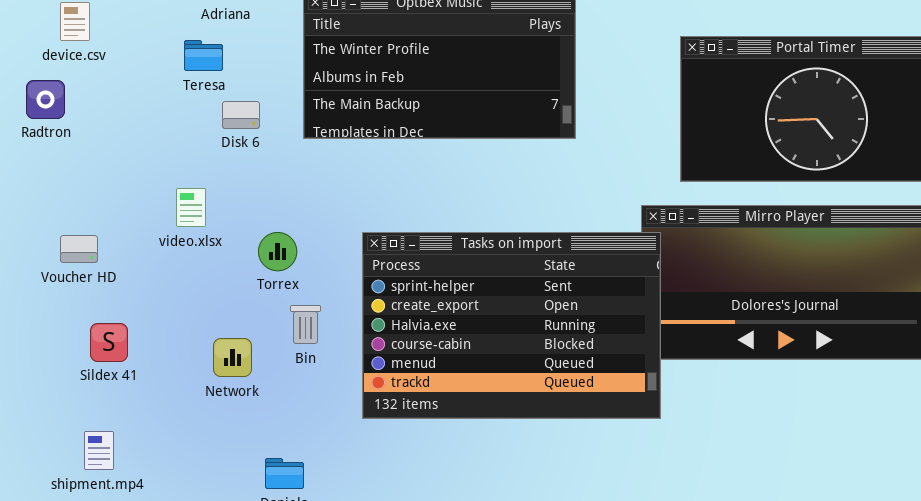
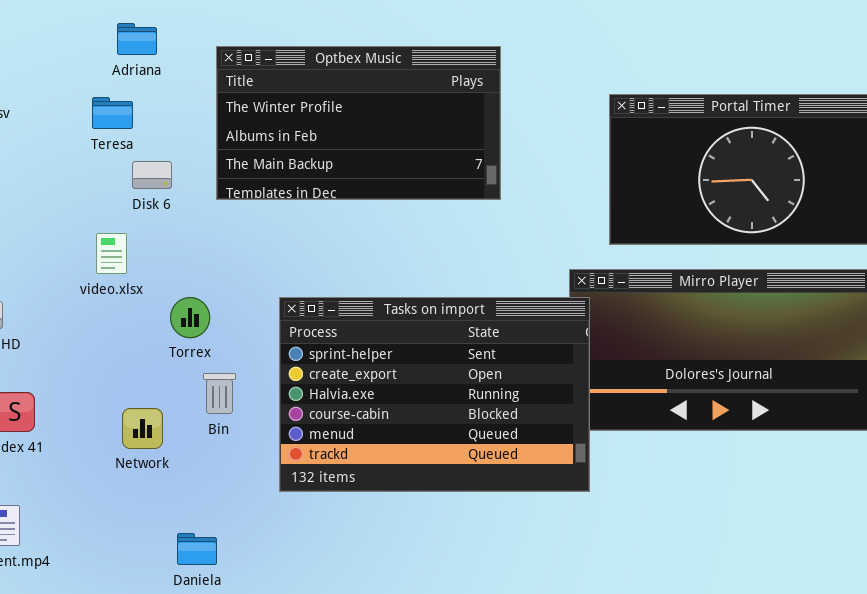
video.xlsx: [176,188,206,227] -> [96,233,127,274], moved

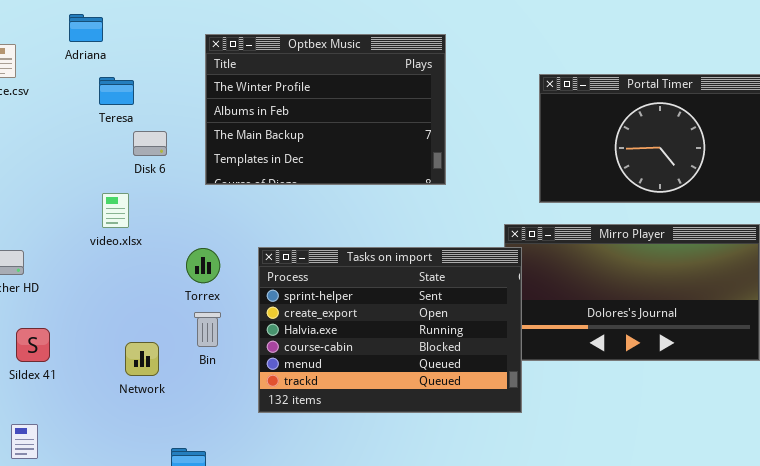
Adriana: [117,23,157,55] -> [69,14,103,42], moved
Optbex Music: [216,46,501,200] -> [205,34,446,185], resized
Torrex: [170,297,210,338] -> [186,248,220,283], moved

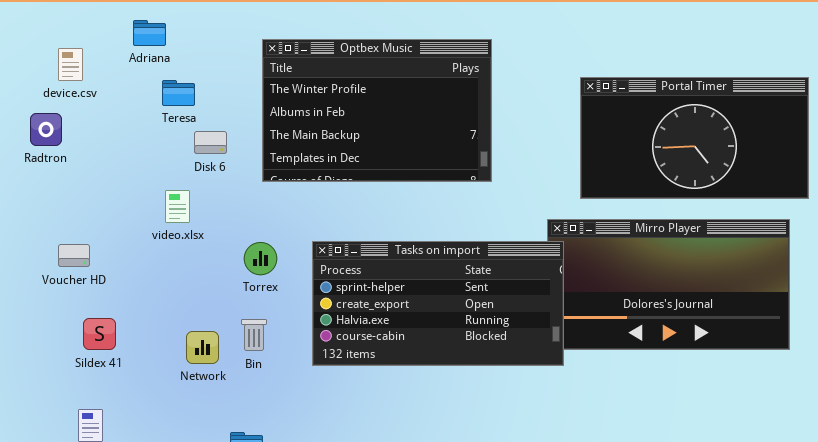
Tasks on import: [258,247,522,413] -> [312,241,564,366], resized
Bin: [194,312,221,347] -> [241,319,267,351], moved

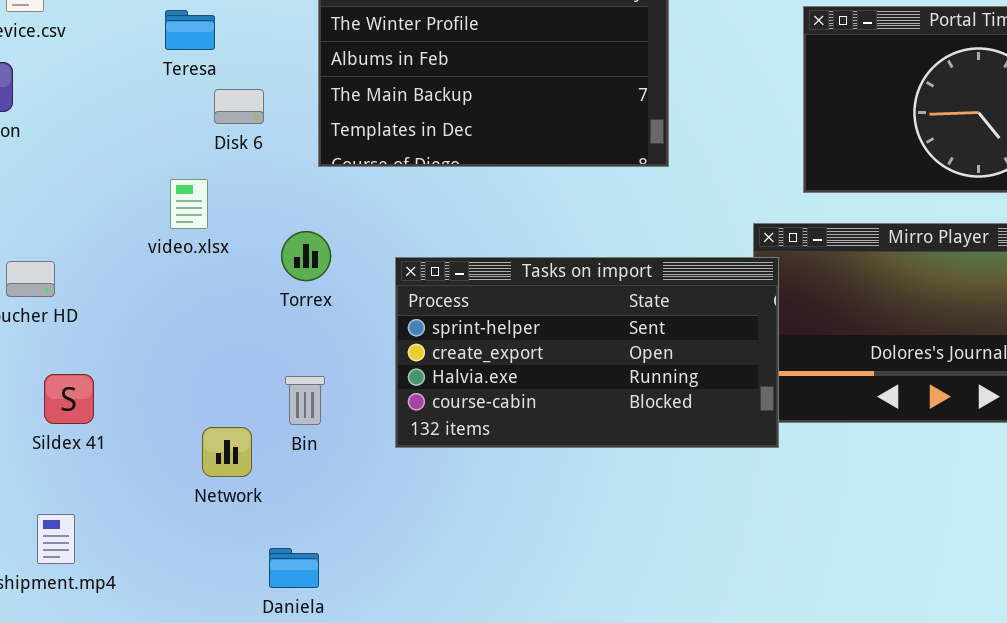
Torrex: [244,242,277,275] -> [281,231,331,281], moved
Network: [186,331,219,364] -> [202,427,252,477], moved

